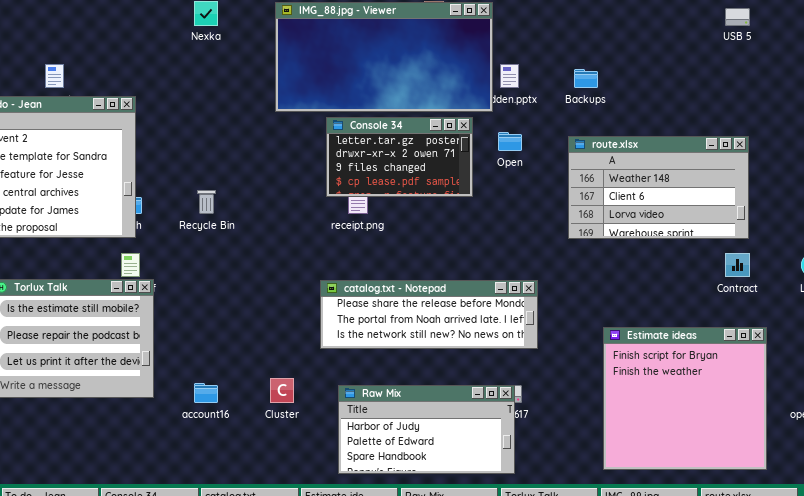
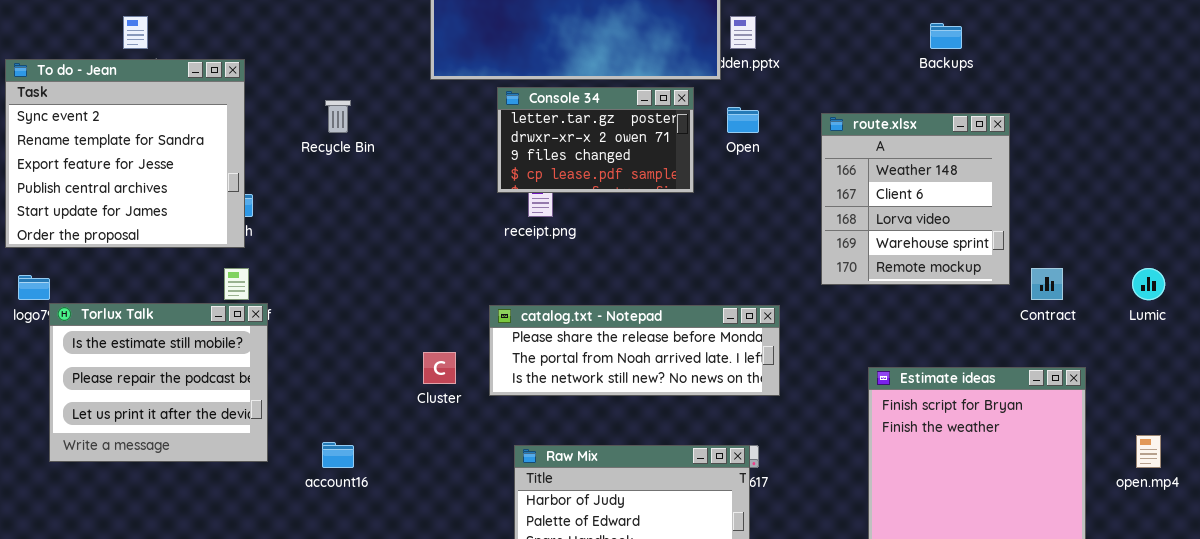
Backups: [574,69,598,88] -> [930,23,962,49], moved
route.xlsx: [568,136,749,239] -> [821,113,1010,285], resized
Recycle Bin: [197,190,216,214] -> [325,100,351,133], moved
Cluster: [270,378,294,403] -> [423,352,456,384], moved

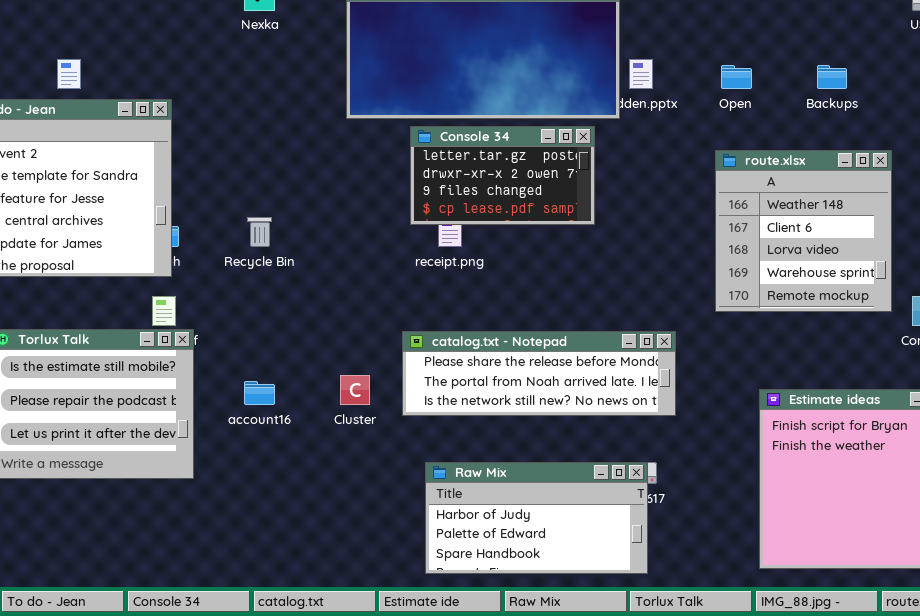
Recycle Bin: [325,100,351,133] -> [247,217,272,247], moved
Open: [727,107,759,133] -> [721,65,752,89], moved
account16: [322,442,354,468] -> [244,381,275,405], moved

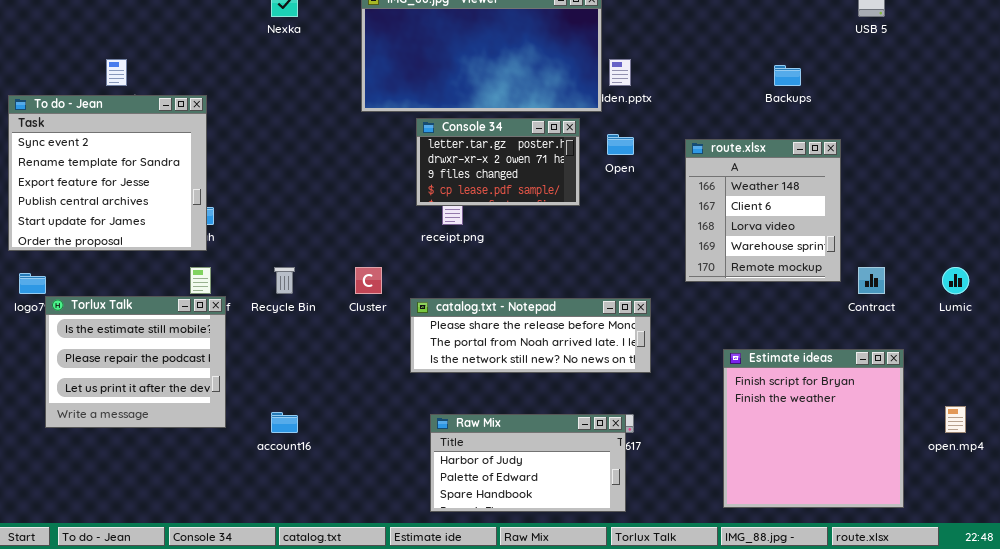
Open: [721,65,752,89] -> [607,134,634,155], moved
Recycle Bin: [247,217,272,247] -> [274,267,295,294], moved
Cluster: [340,375,370,405] -> [355,267,382,294], moved
account16: [244,381,275,405] -> [271,412,298,433], moved

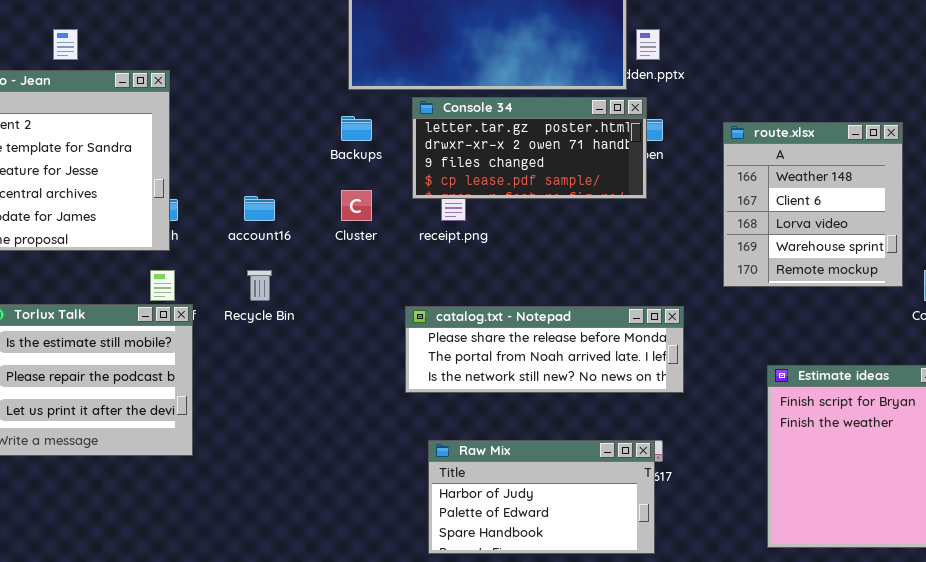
Backups: [774,65,801,86] -> [341,116,372,141], moved
Console 34: [416,118,580,206] -> [412,97,647,199], resized
Cluster: [355,267,382,294] -> [341,190,372,221], moved
account16: [271,412,298,433] -> [244,196,275,221], moved

